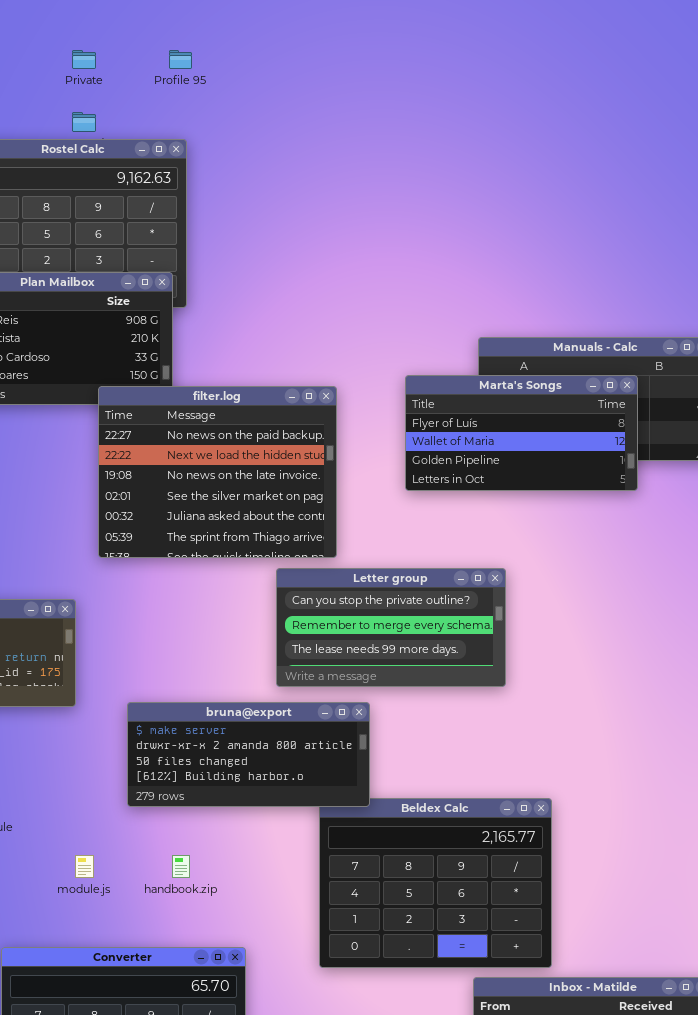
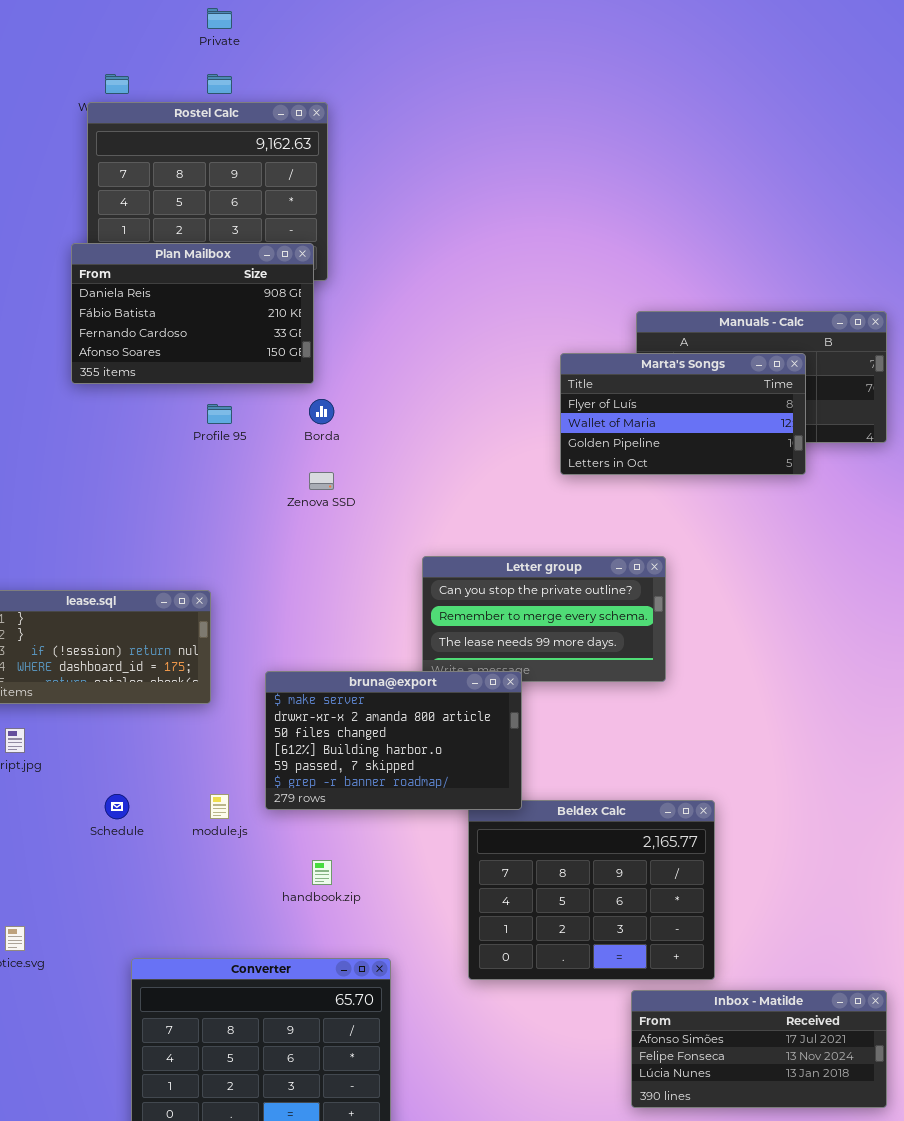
Profile 95: [169,50,192,69] -> [207,404,232,424], moved
filter.log: [98,386,337,558] -> none, closed
bruna@export: [127,702,370,807] -> [265,671,522,810], resized
module.js: [75,855,94,878] -> [210,794,229,819], moved

